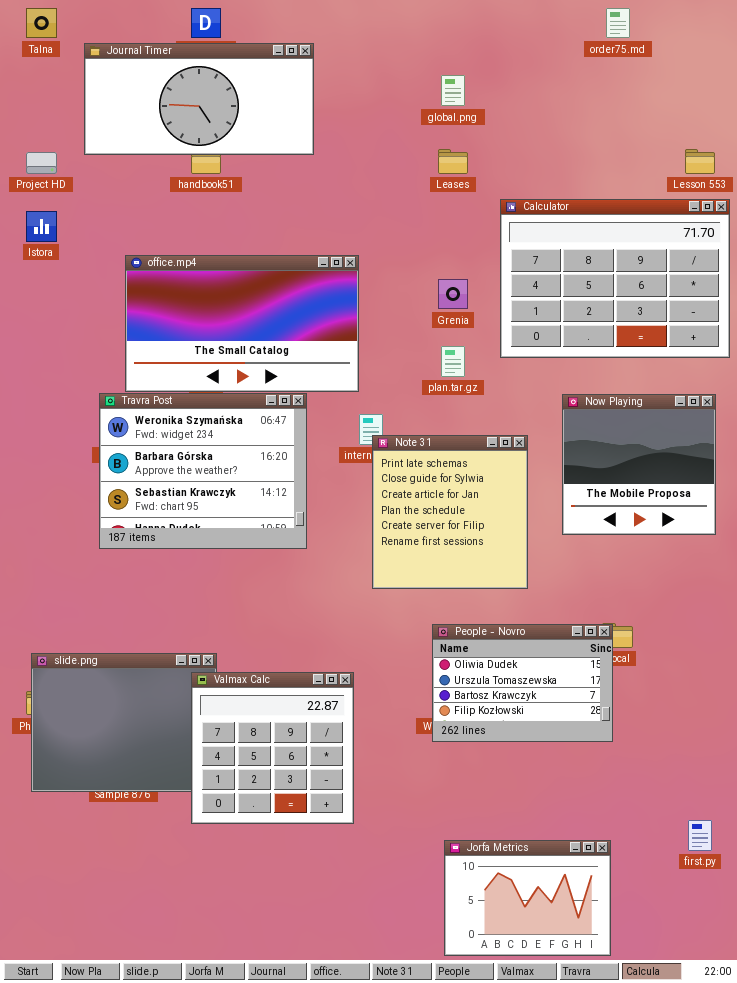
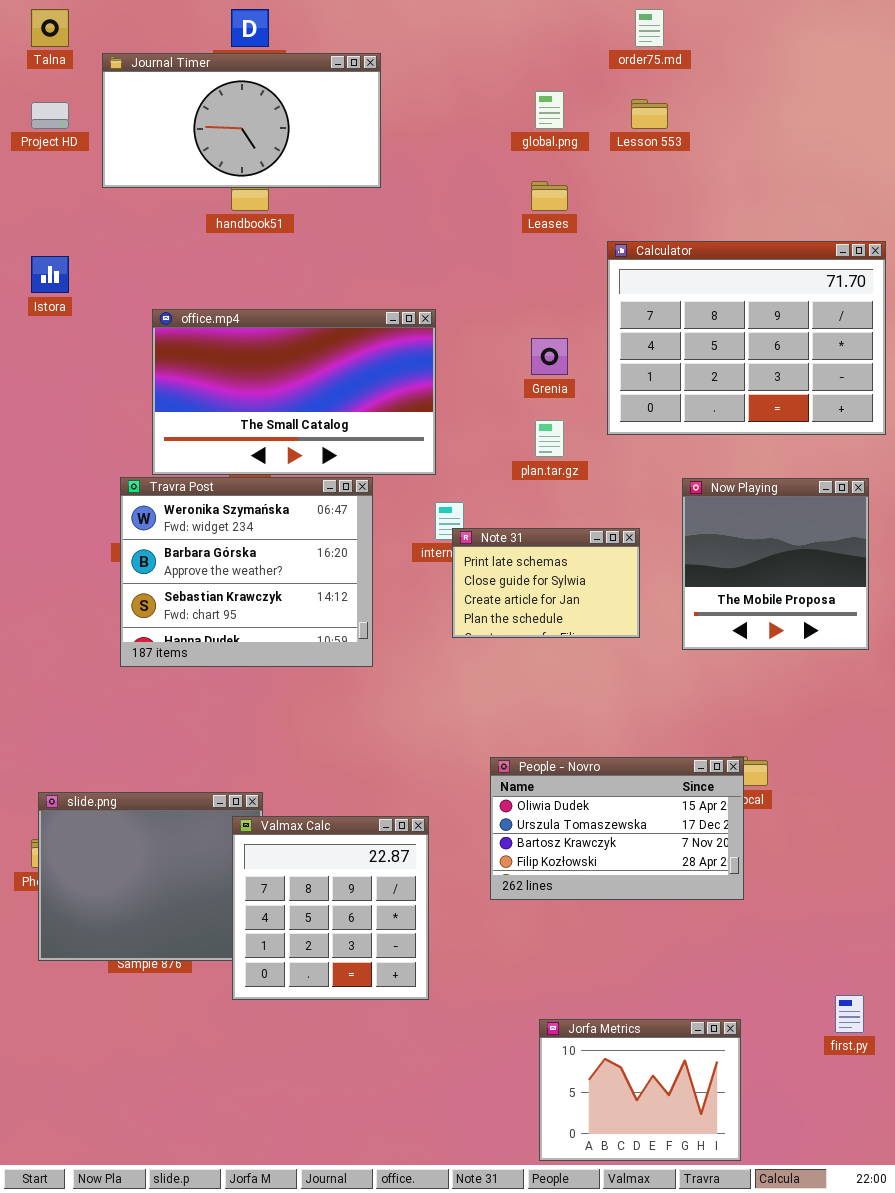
order75.md: [606,8,630,38] -> [635,9,664,47], moved
Lesson 553: [685,149,715,174] -> [631,99,668,129], moved
Project HD: [26,152,57,174] -> [31,102,69,129], moved
Note 31: [372,435,528,589] -> [452,528,640,638], resized
People - Novro: [432,624,613,742] -> [490,757,744,900], resized

